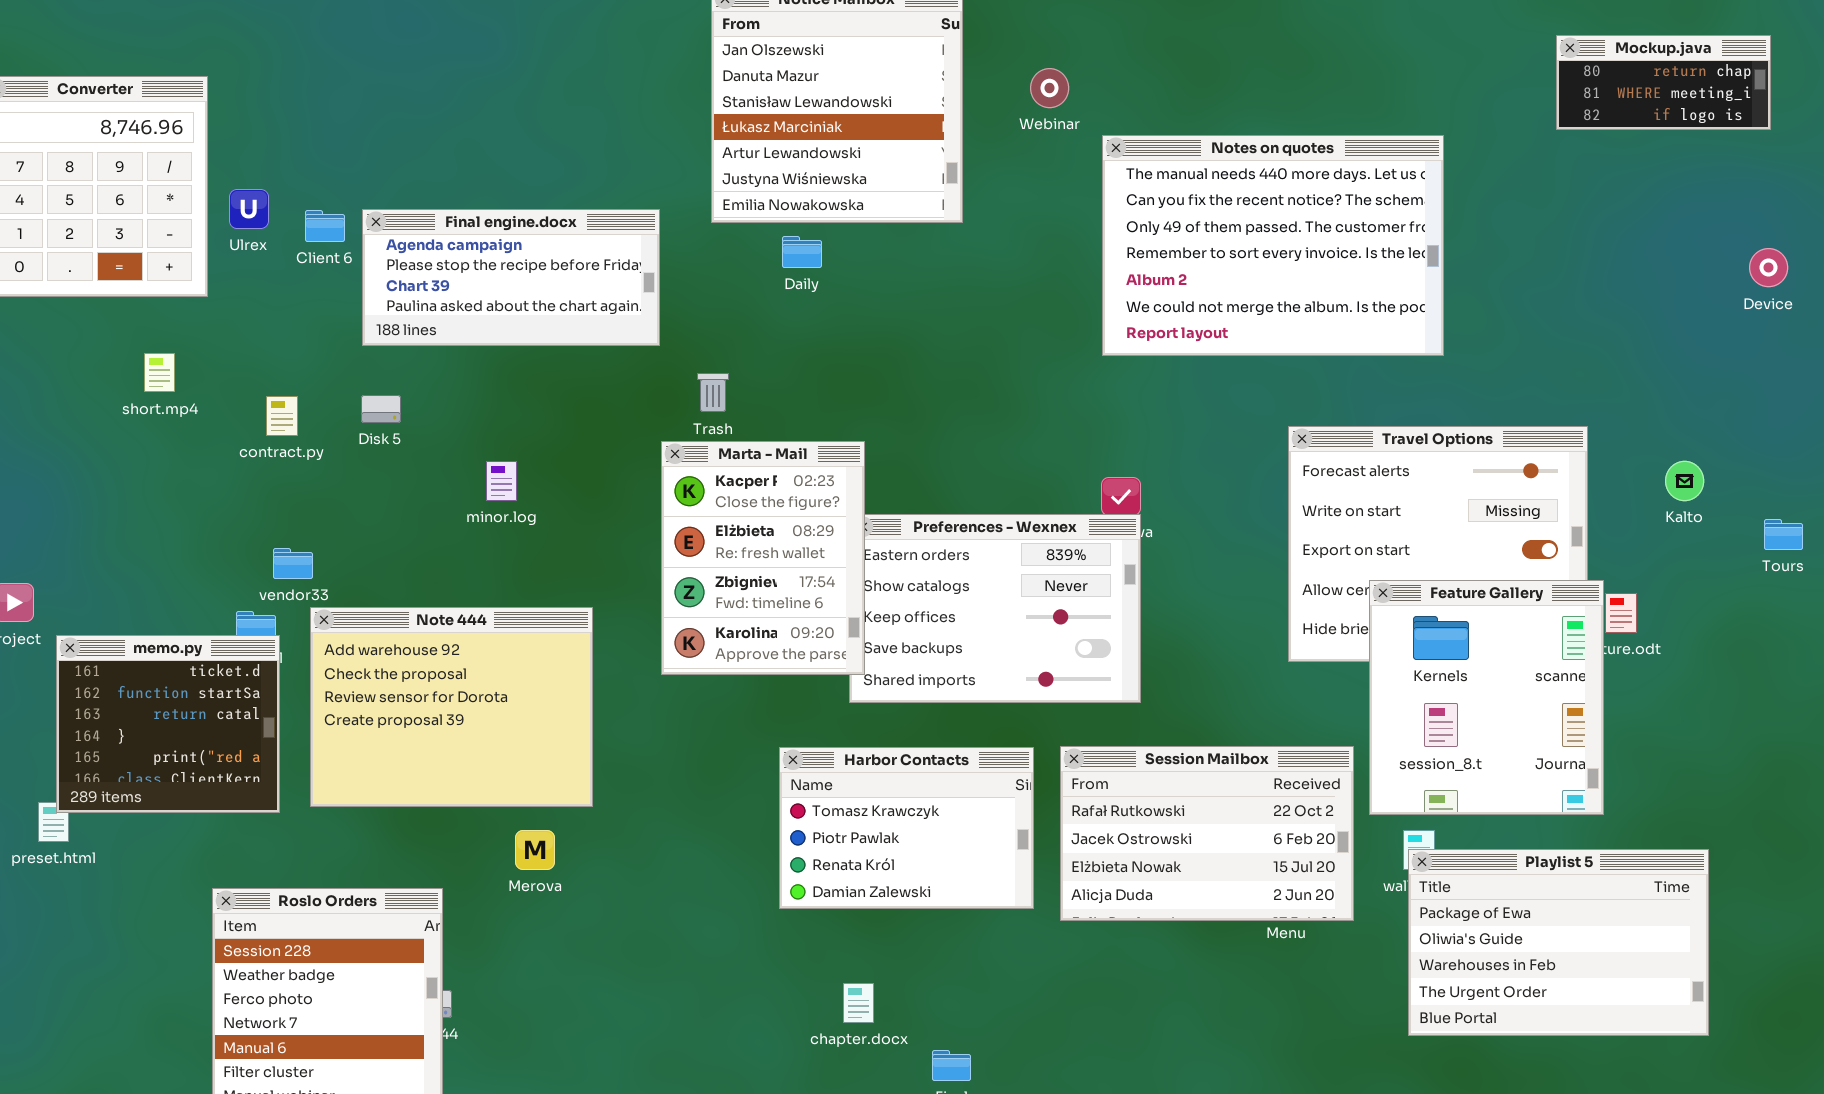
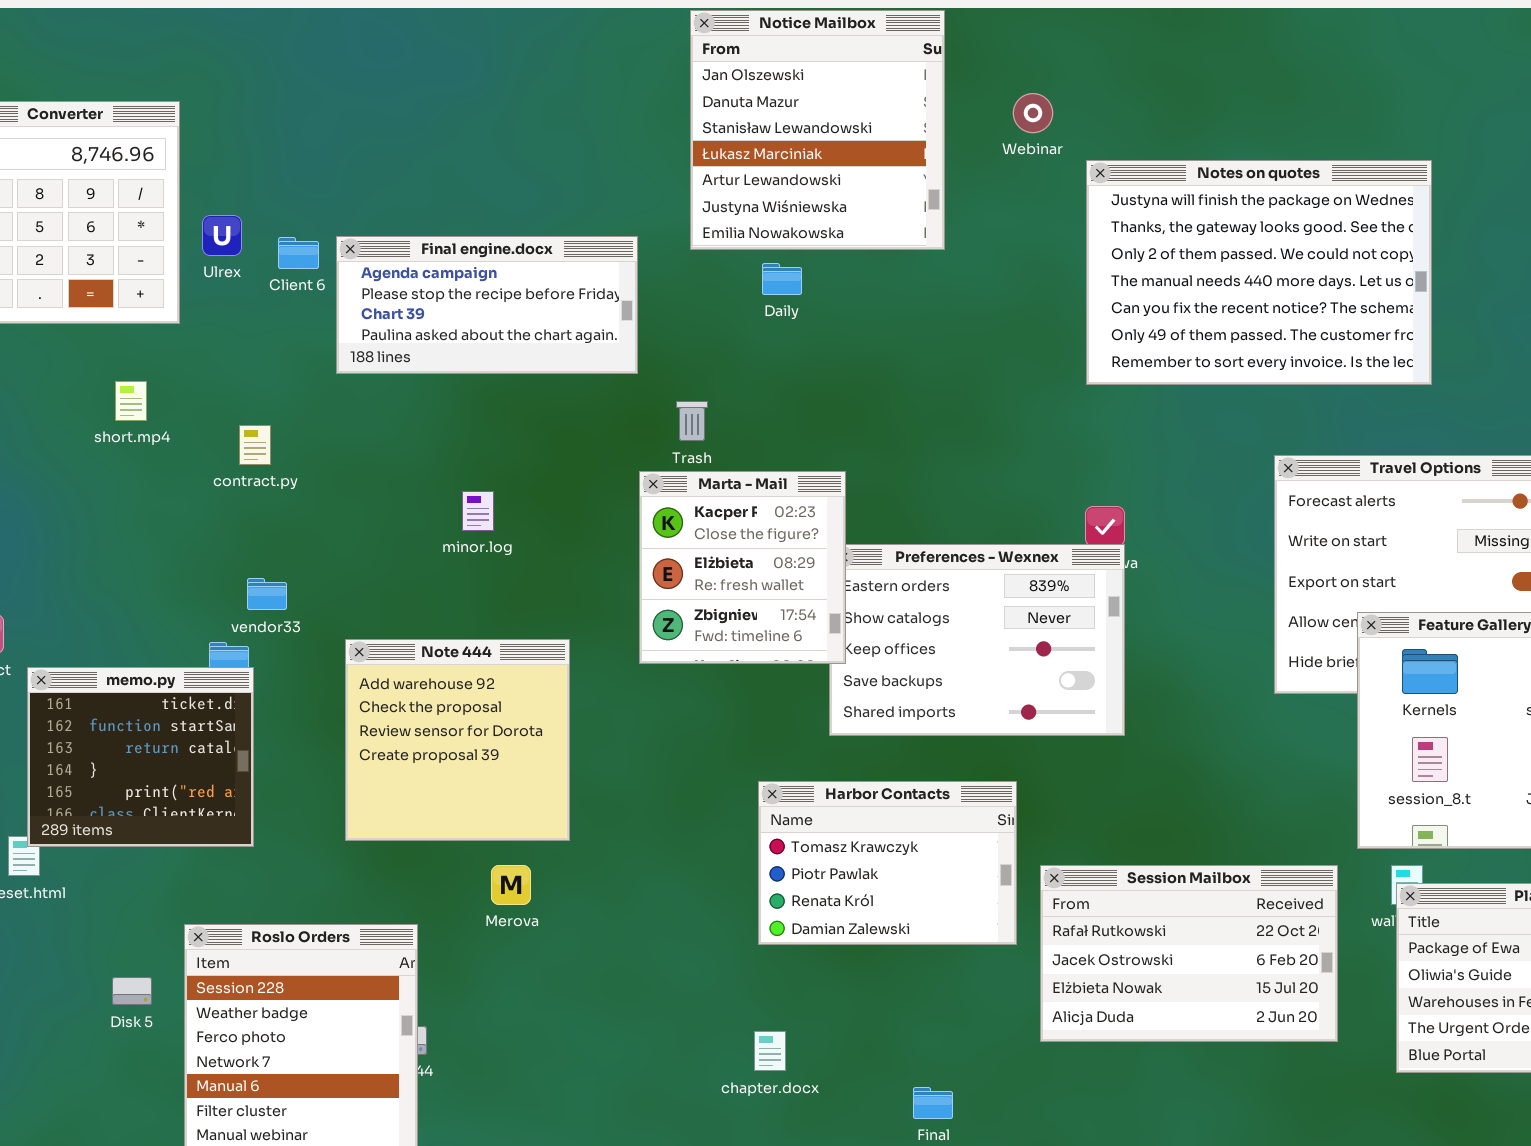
Notes on quotes: [1102,135,1444,356] -> [1086,160,1432,385], scrolled up 3 rows
Disk 5: [361,395,401,423] -> [112,977,152,1005], moved
Marta - Mail: [661,441,865,675] -> [639,471,846,664], resized
Note 444: [310,607,593,807] -> [345,639,570,841], resized
Session Mailbox: [1060,746,1354,921] -> [1040,865,1338,1042], moved
chapter.docx: [843,983,874,1023] -> [754,1031,786,1071], moved

